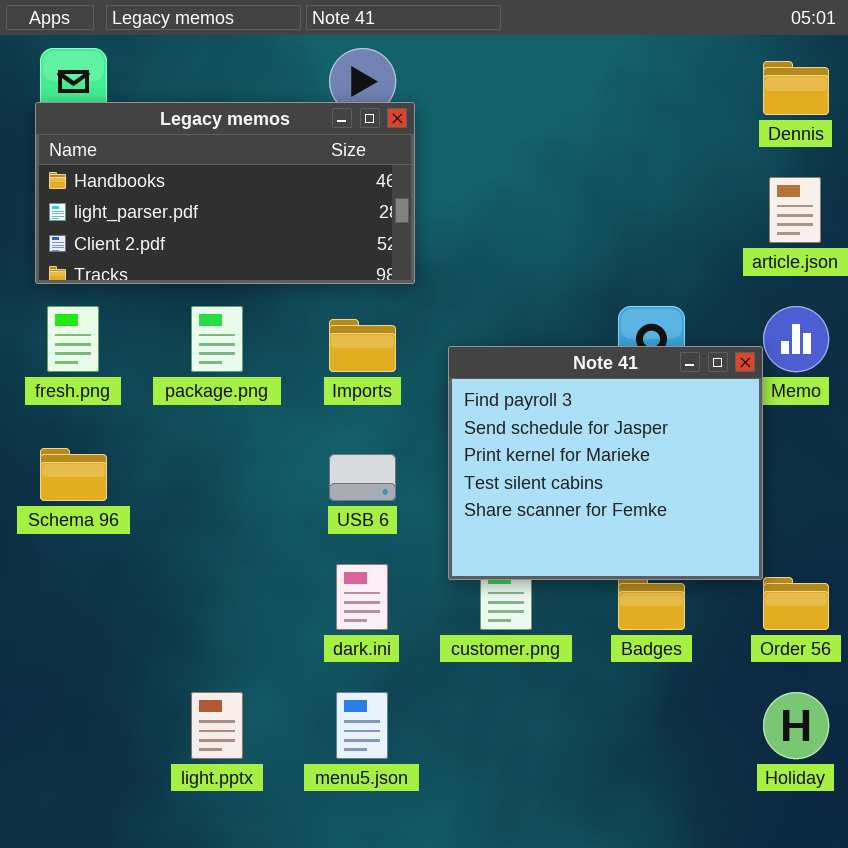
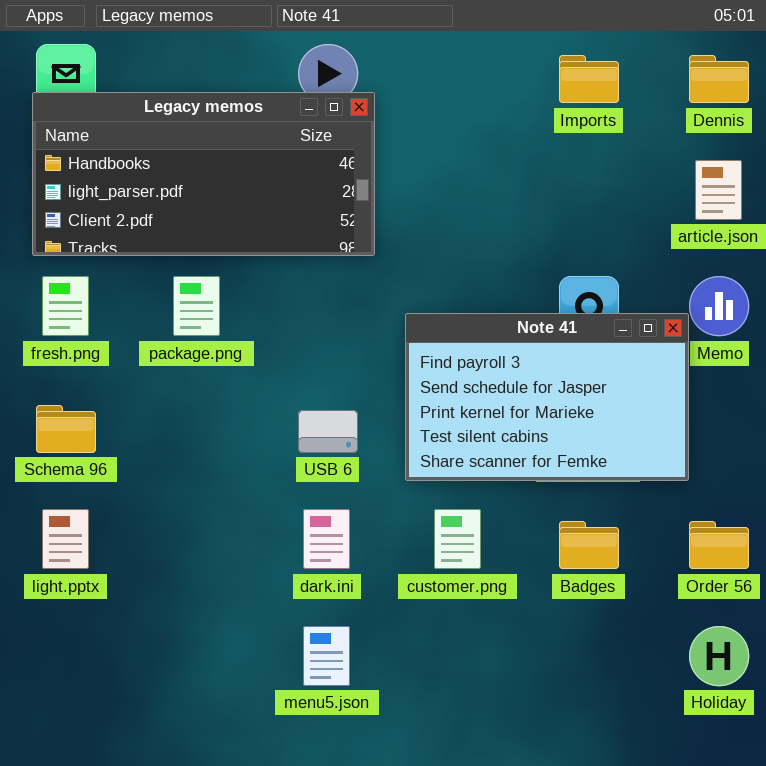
Imports: [329,319,396,372] -> [559,55,619,103], moved
Note 41: [448,346,763,580] -> [405,313,689,481], resized
light.pptx: [191,692,243,759] -> [42,509,89,569], moved

